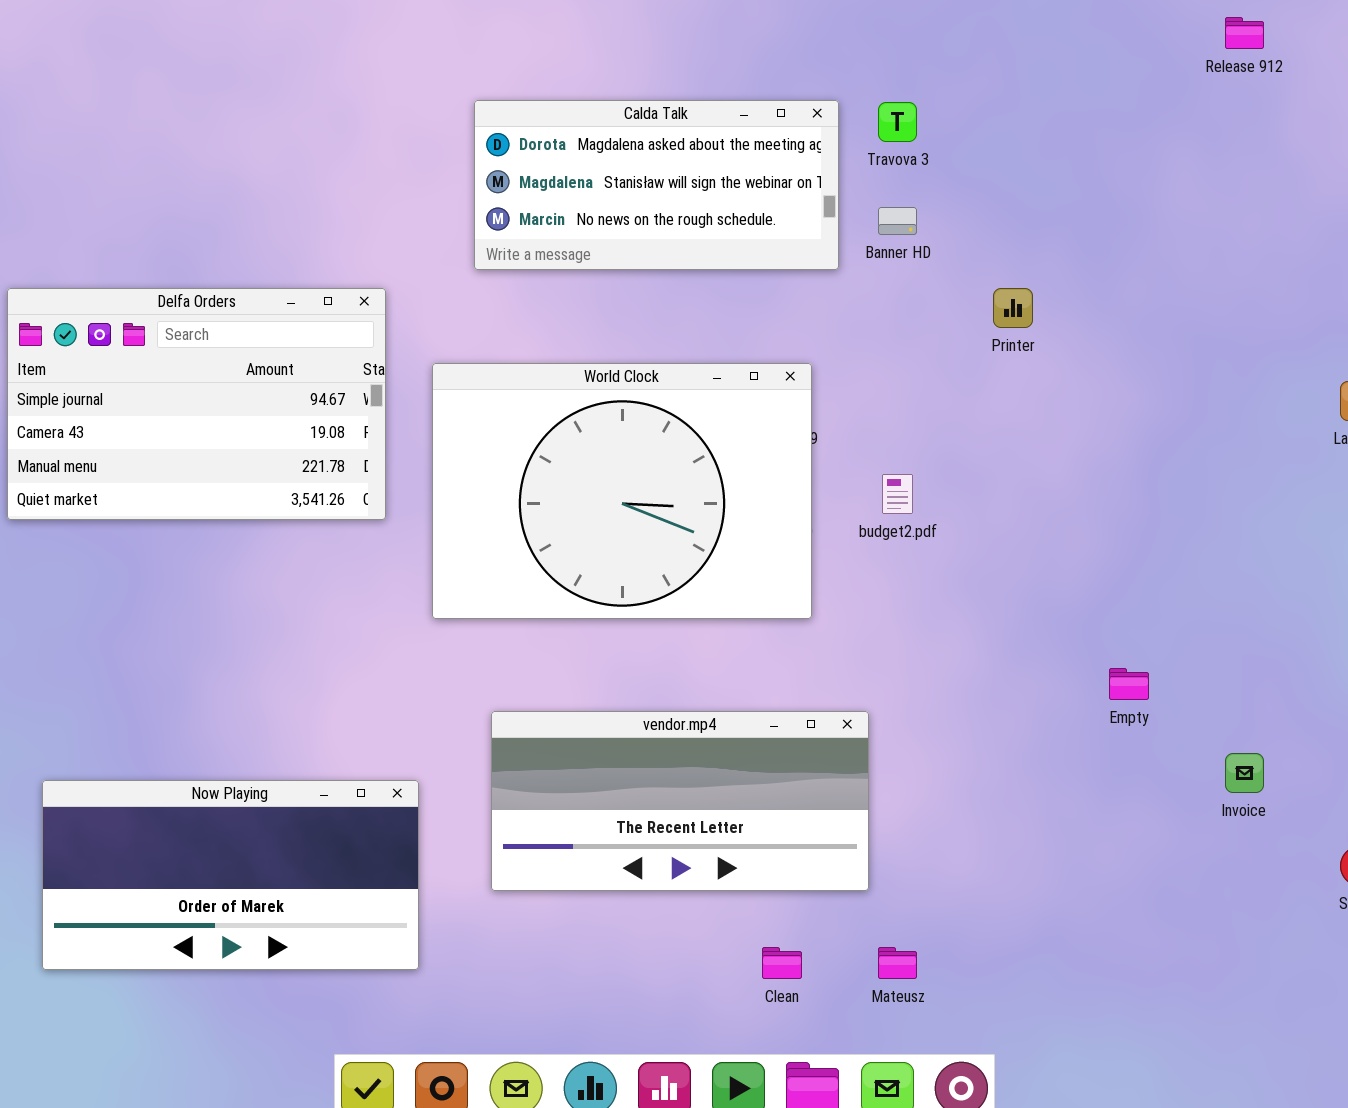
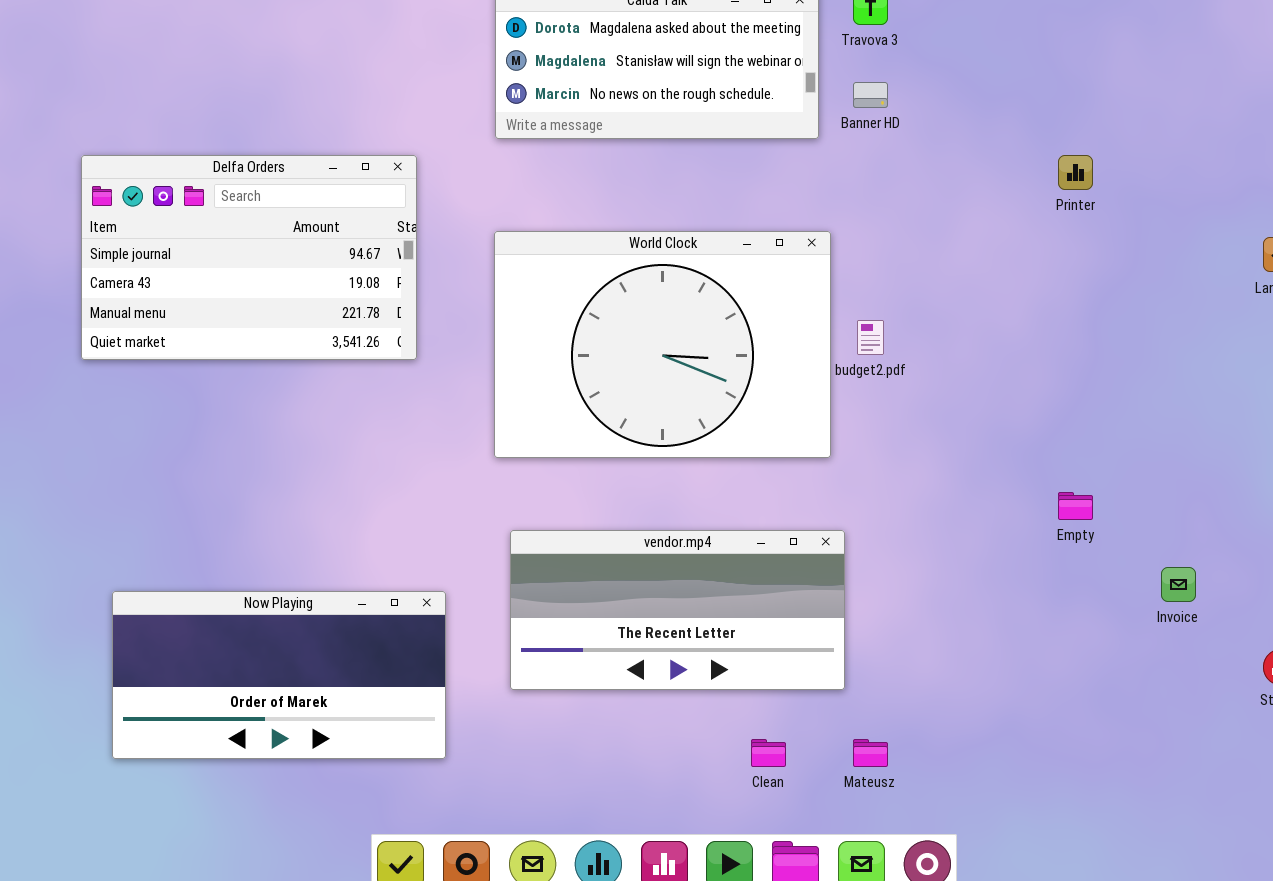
Printer: [993,288,1033,328] -> [1058,155,1093,190], moved
World Clock: [432,363,812,619] -> [494,231,831,458], moved

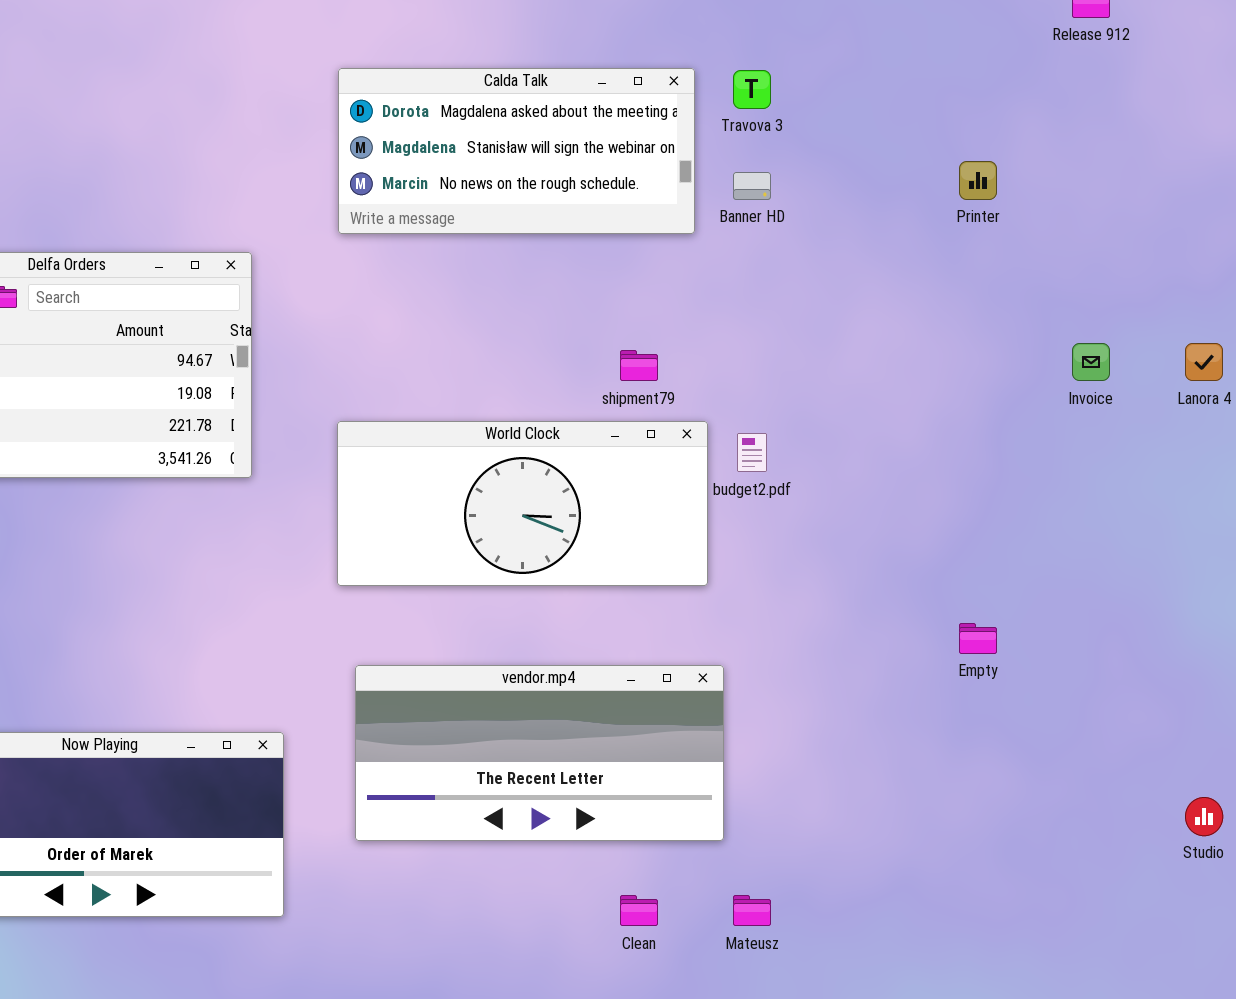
Printer: [1058,155,1093,190] -> [959,161,997,200], moved
World Clock: [494,231,831,458] -> [337,421,708,586], resized
Invoice: [1161,567,1196,602] -> [1072,343,1110,381], moved

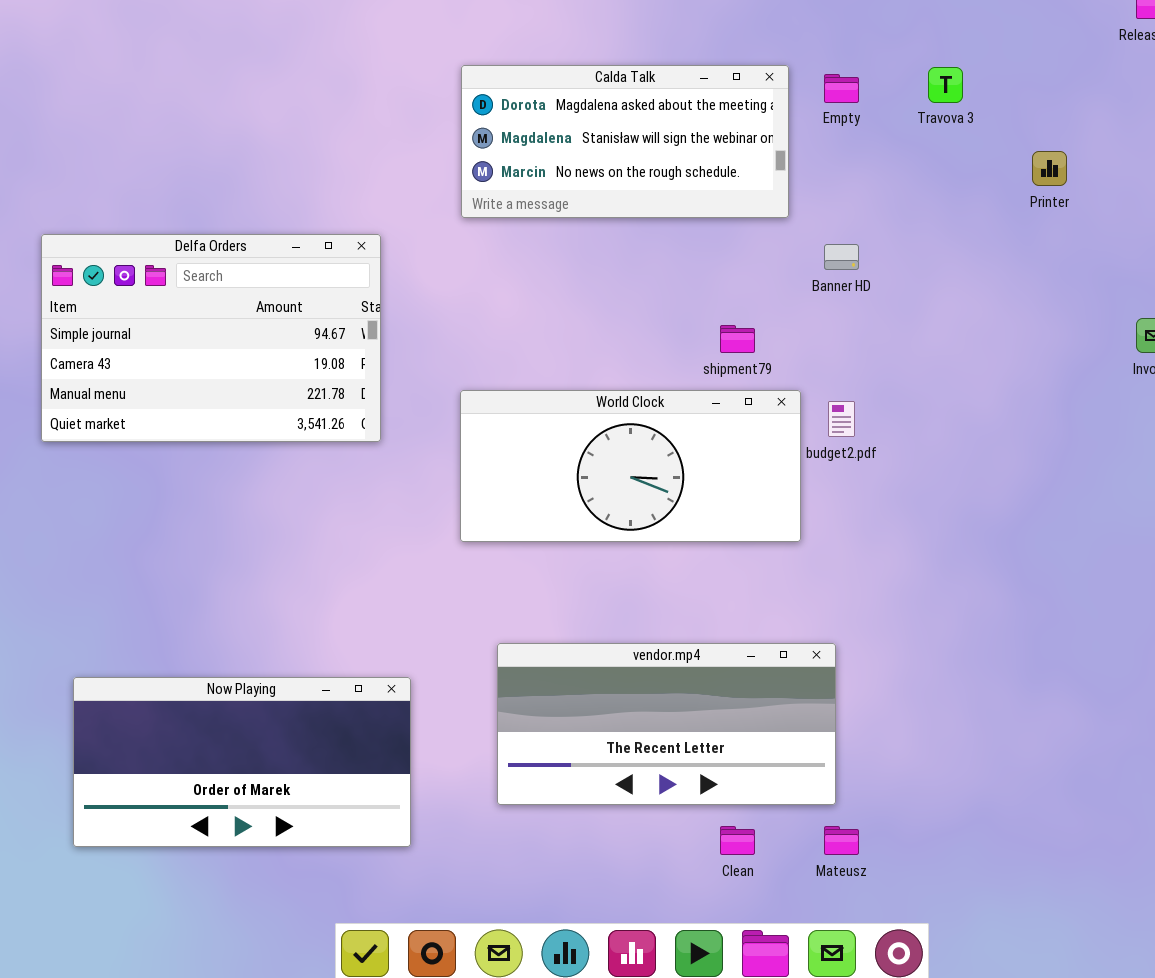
Travova 3: [733,70,771,109] -> [928,67,963,103], moved
Banner HD: [733,172,771,200] -> [824,244,859,270], moved
Empty: [959,623,997,654] -> [824,74,859,103], moved
vendor.mp4: [355,665,724,841] -> [497,643,836,805], moved

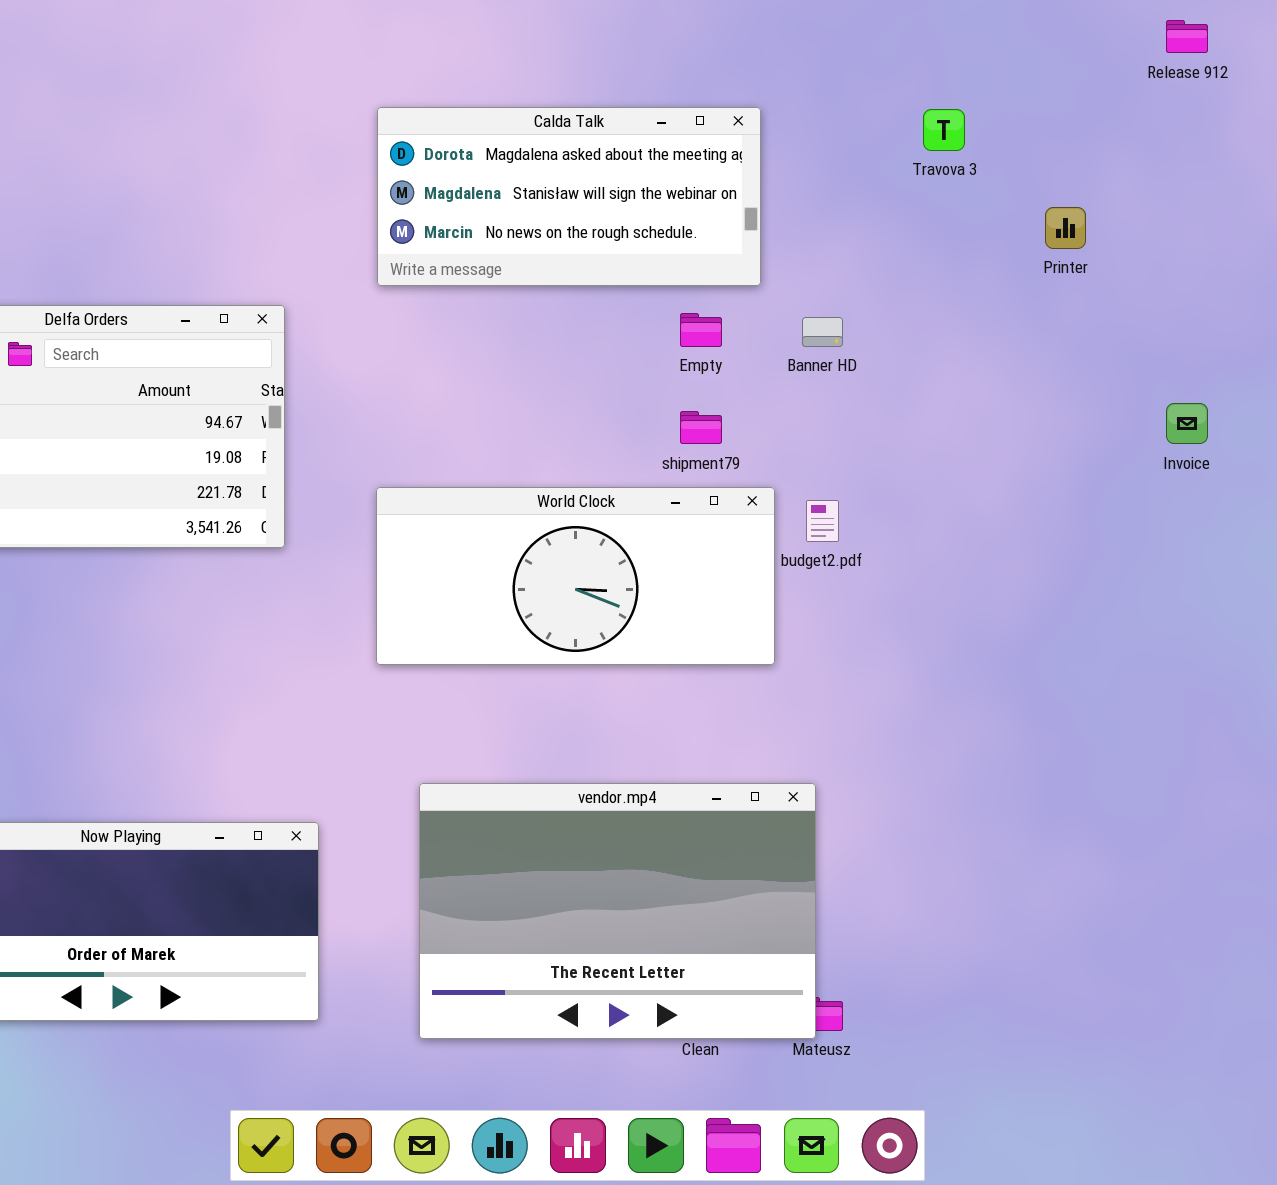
Empty: [824,74,859,103] -> [680,313,722,347], moved
vendor.mp4: [497,643,836,805] -> [419,783,816,1039], resized

